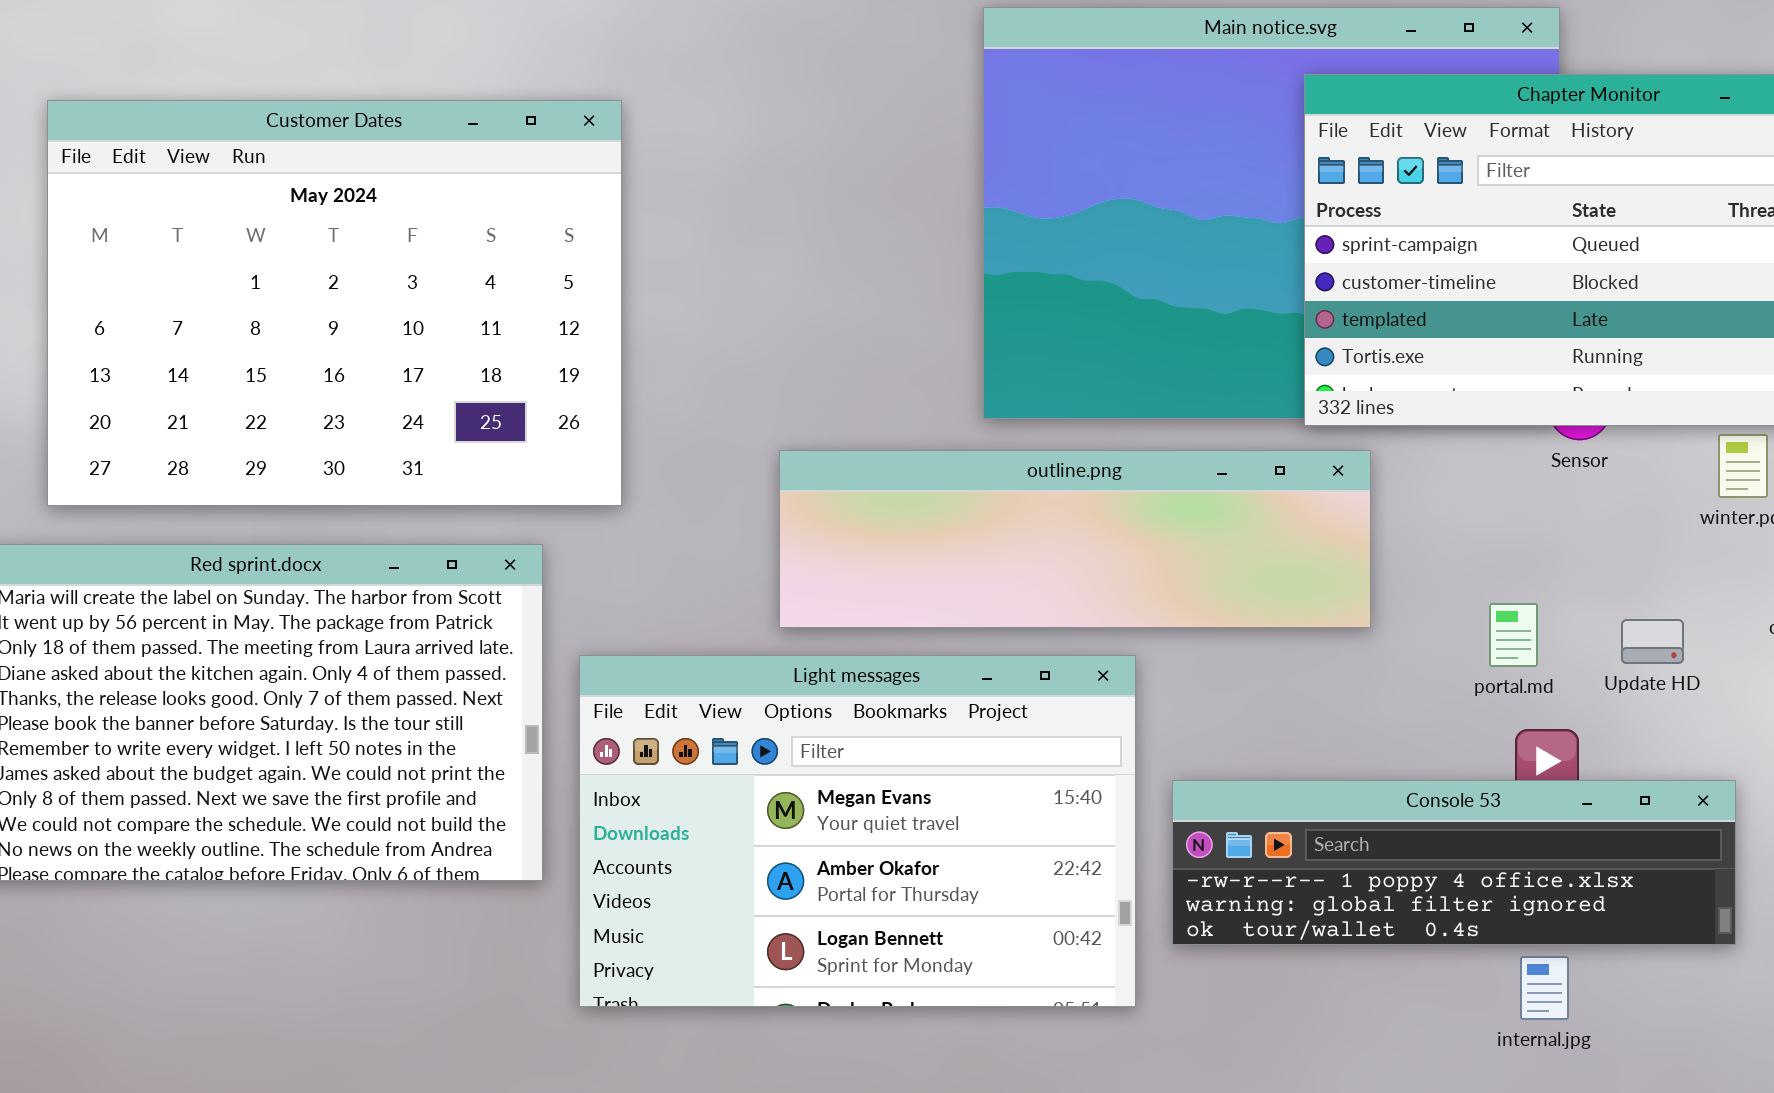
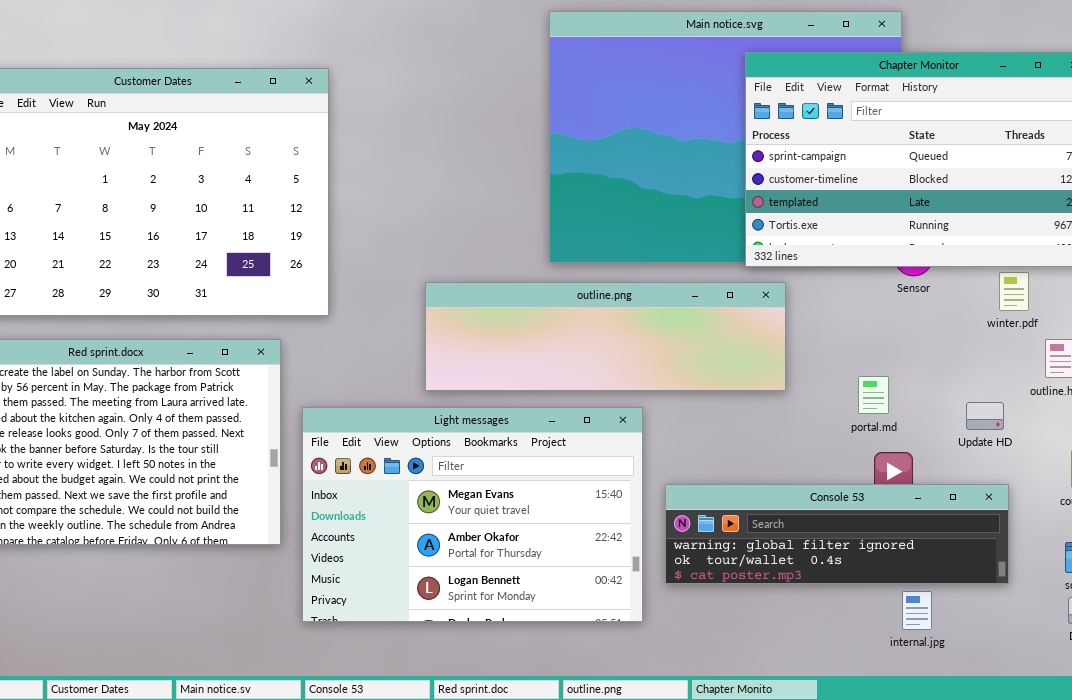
Update HD: [1621,619,1684,664] -> [966,402,1004,430], moved
Console 53: [1172,780,1736,945] -> [665,484,1009,584], scrolled down 1 row
internal.jpg: [1520,956,1569,1020] -> [902,591,932,630], moved

